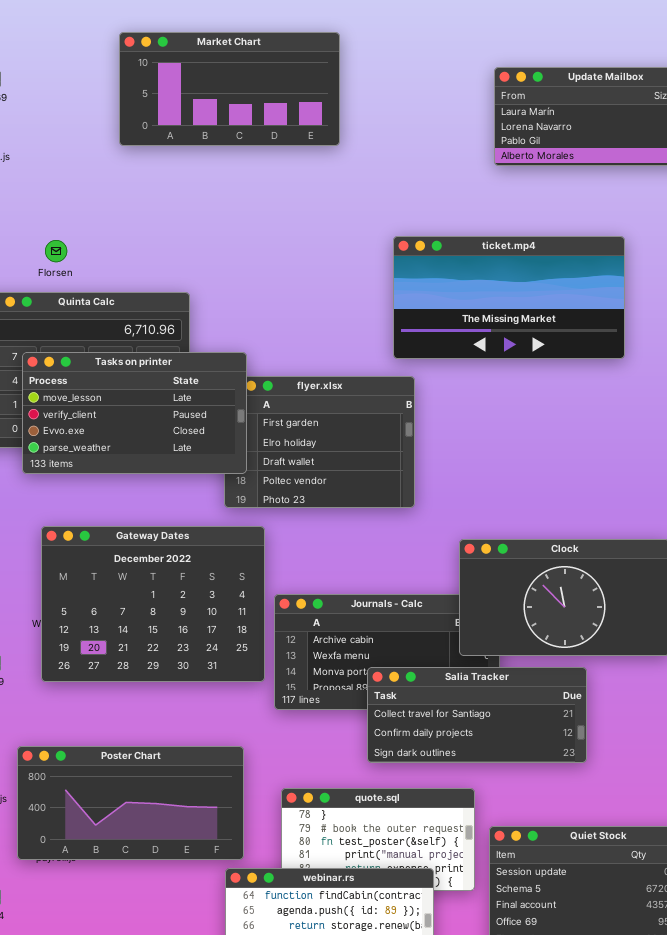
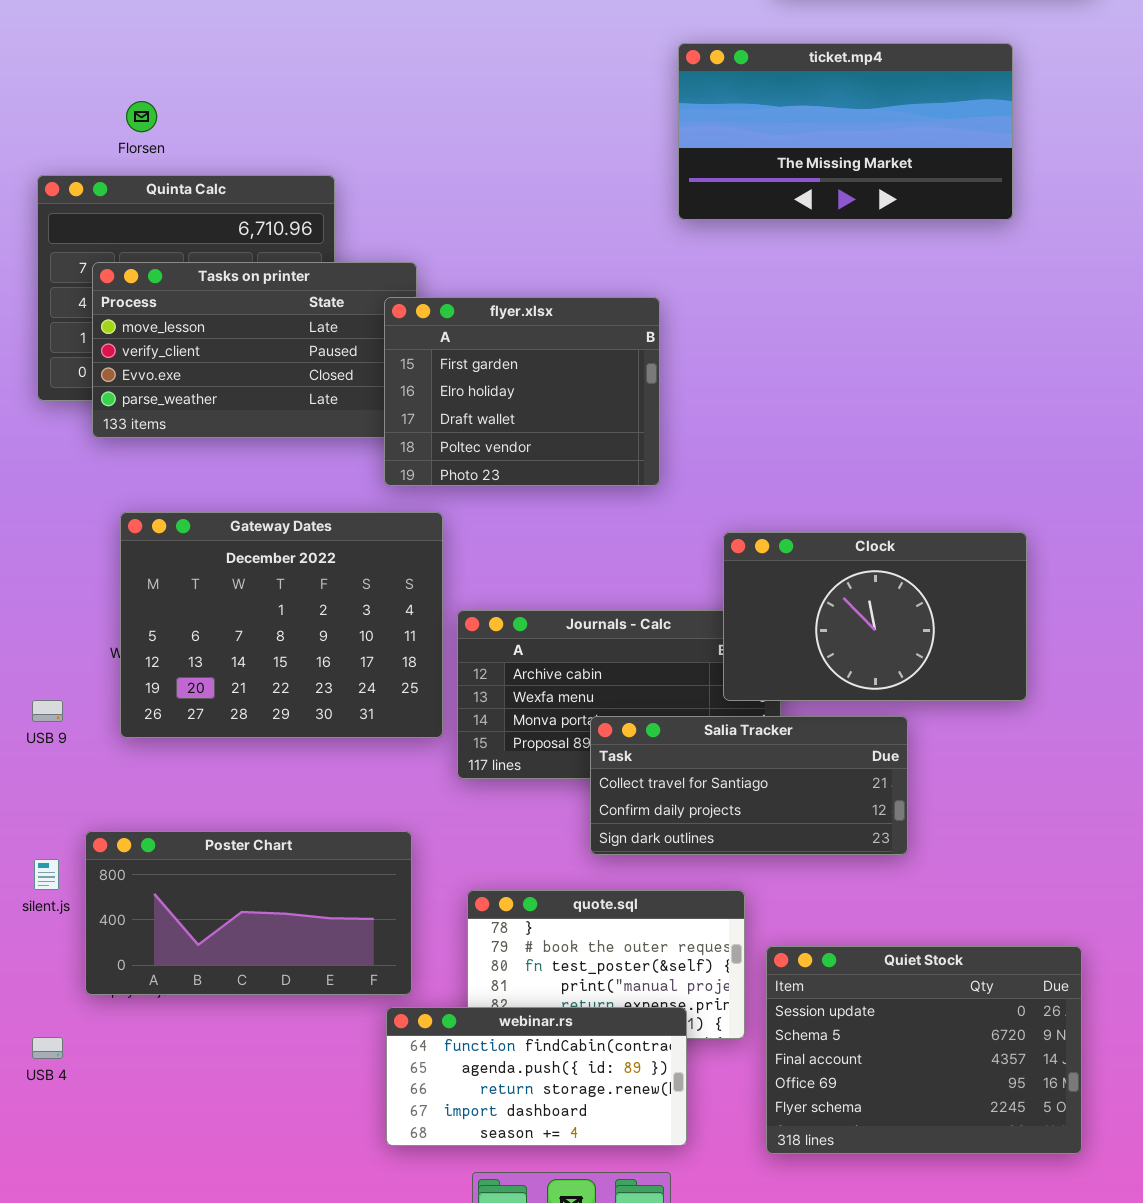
ticket.mp4: [393,236,625,359] -> [678,43,1013,220], moved
flyer.xlsx: [224,376,415,508] -> [384,297,660,486], raised

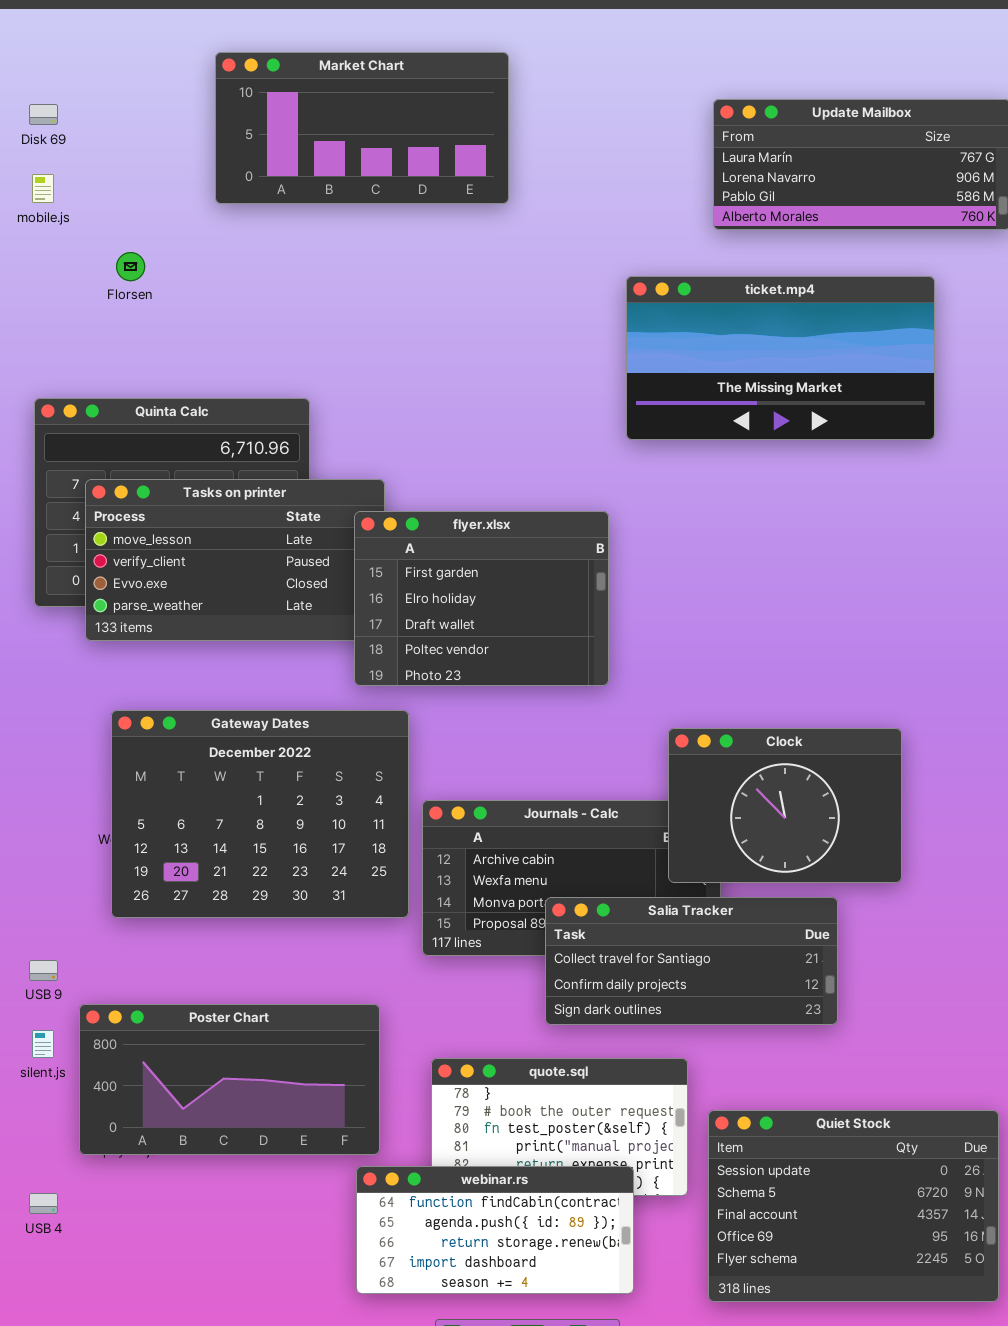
Florsen: [126,101,157,132] -> [116,252,145,281], moved
Clock: [723,532,1027,701] -> [668,728,902,883], resized
USB 9: [32,700,63,722] -> [29,960,58,981], moved

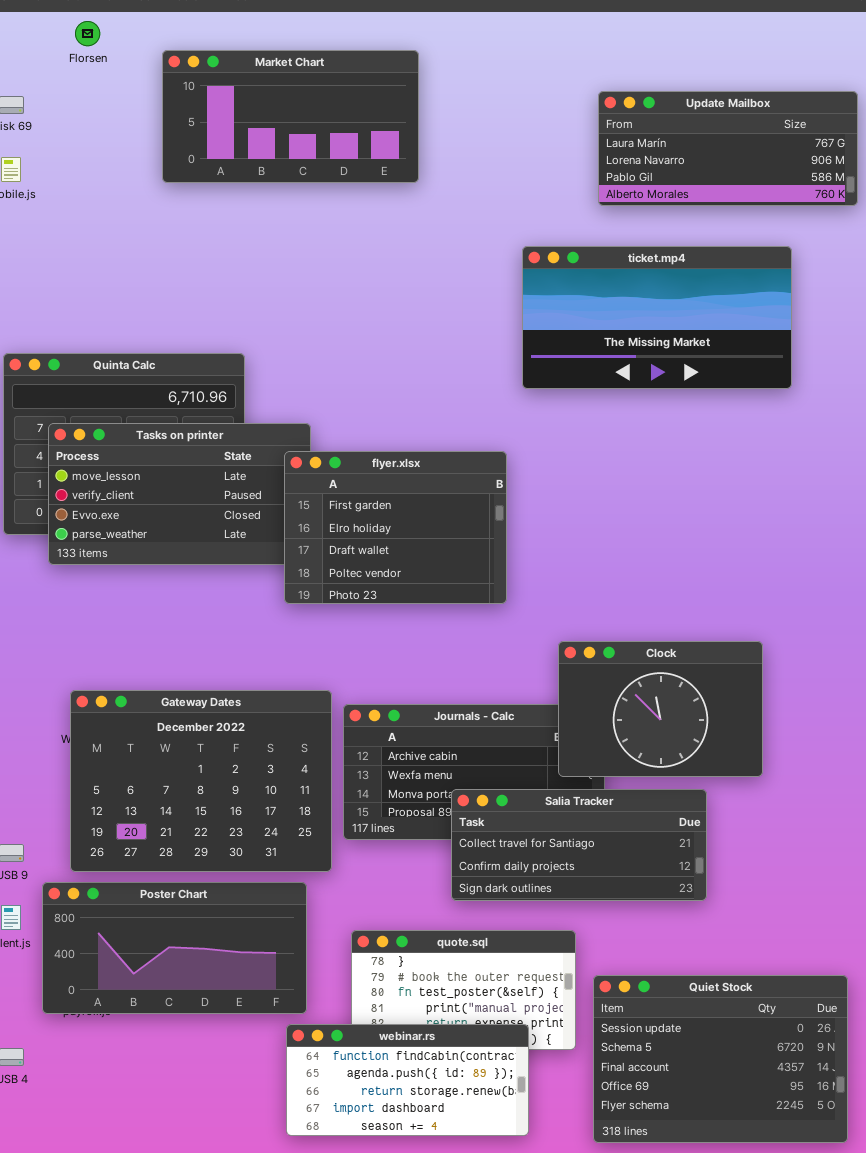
Florsen: [116,252,145,281] -> [75,21,100,46], moved
Gateway Dates: [111,710,409,918] -> [70,690,332,872], moved

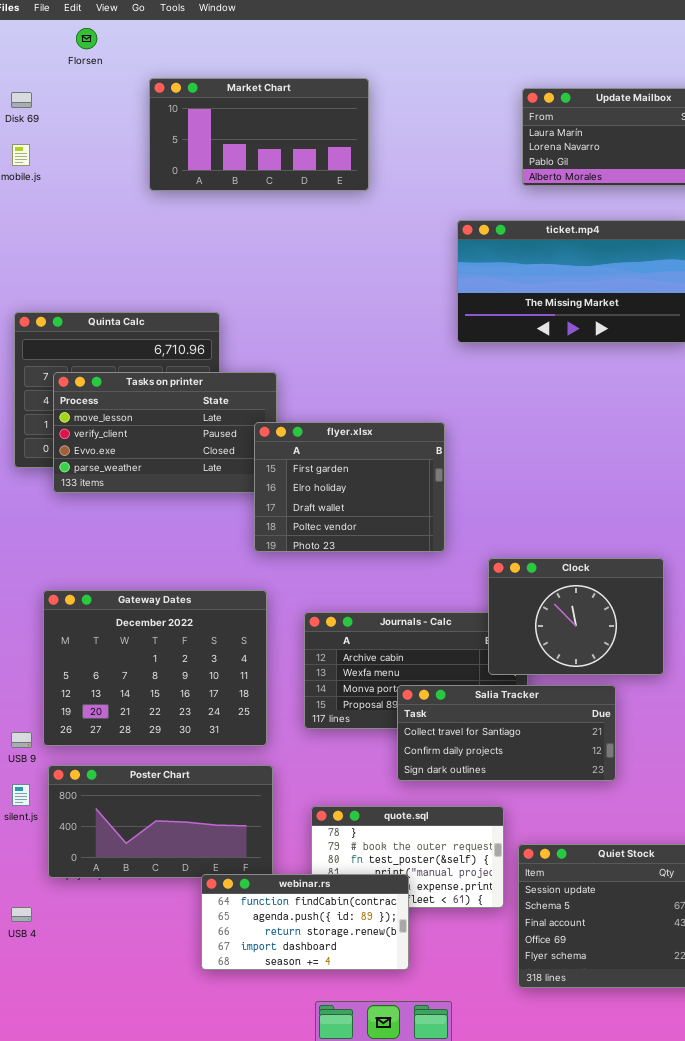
Market Chart: [162,50,419,183] -> [149,78,369,191], moved
flyer.xlsx: [284,451,507,604] -> [254,422,445,552], moved
Gateway Dates: [70,690,332,872] -> [43,590,267,746], moved
webinar.rs: [286,1024,529,1136] -> [201,874,409,970], moved

